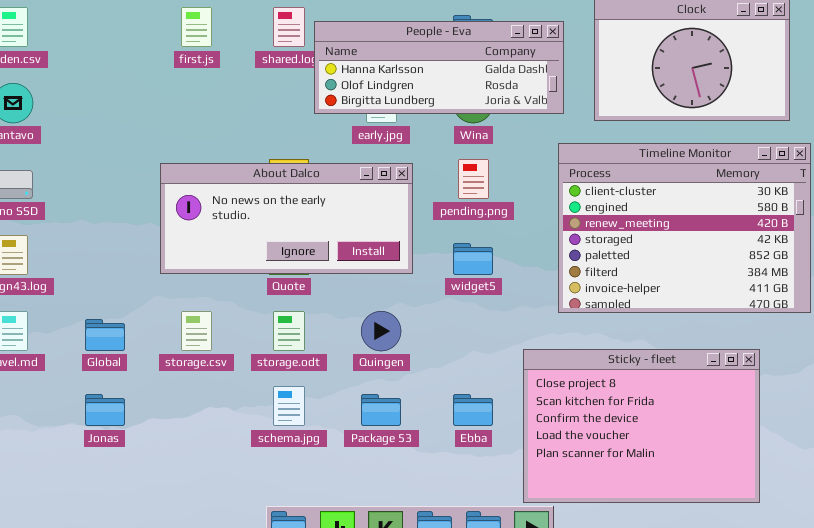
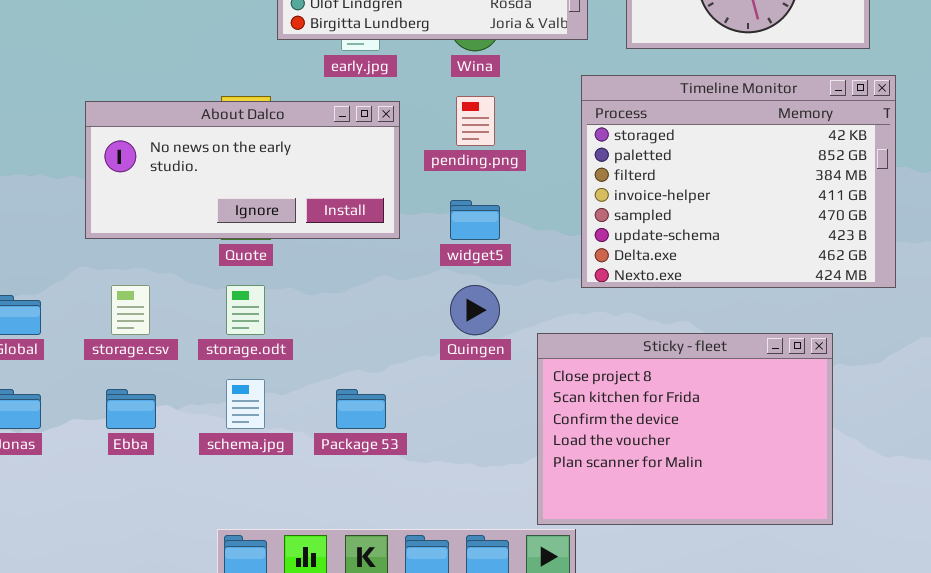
Timeline Monitor: [558,143,811,313] -> [581,75,896,288], scrolled down 3 rows
Quingen: [361,311,401,351] -> [450,285,500,335], moved
Ebba: [453,394,493,426] -> [106,389,156,429], moved

